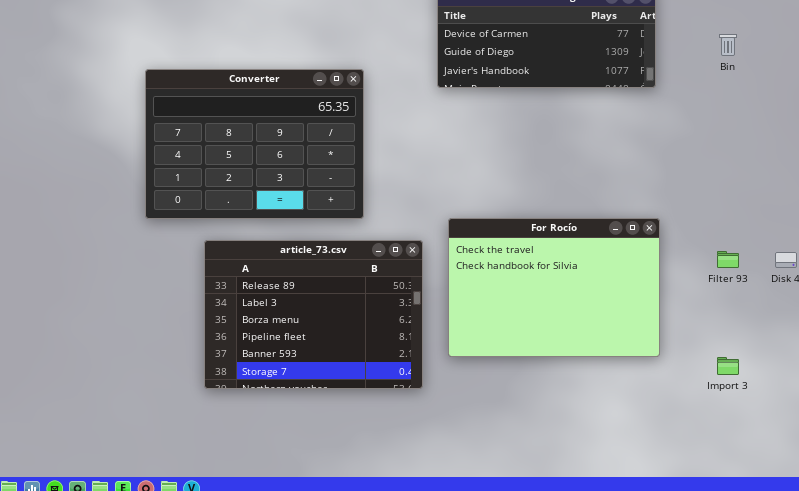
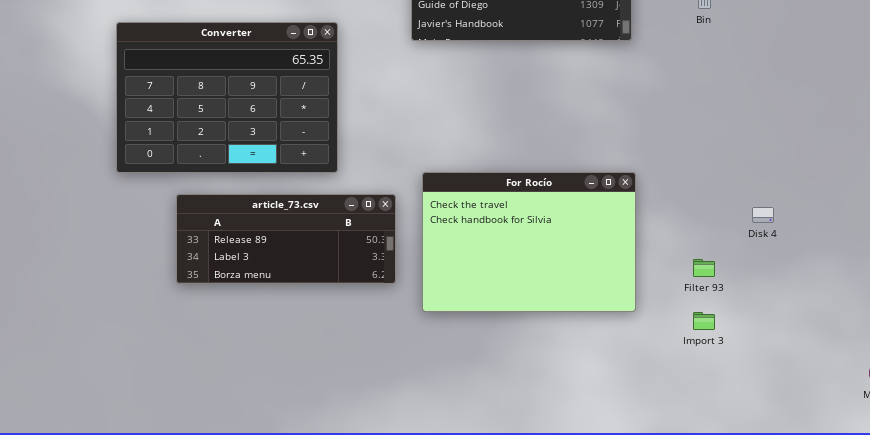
article_73.csv: [204,240,423,389] -> [176,194,396,284], resized
Filter 93: [717,251,739,268] -> [693,259,715,277], moved

